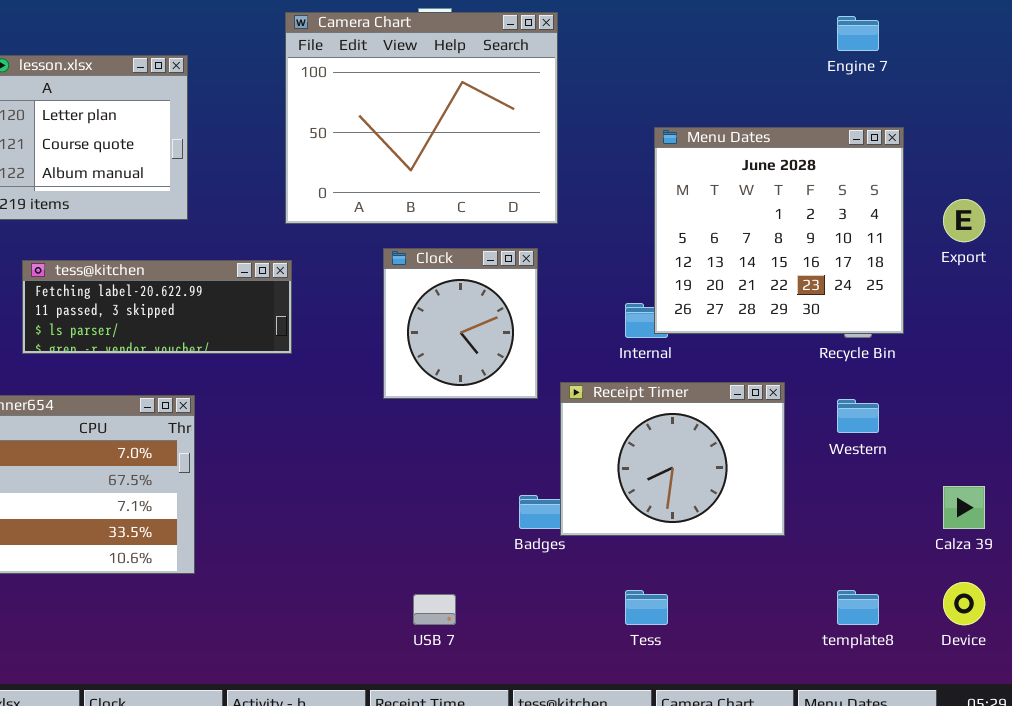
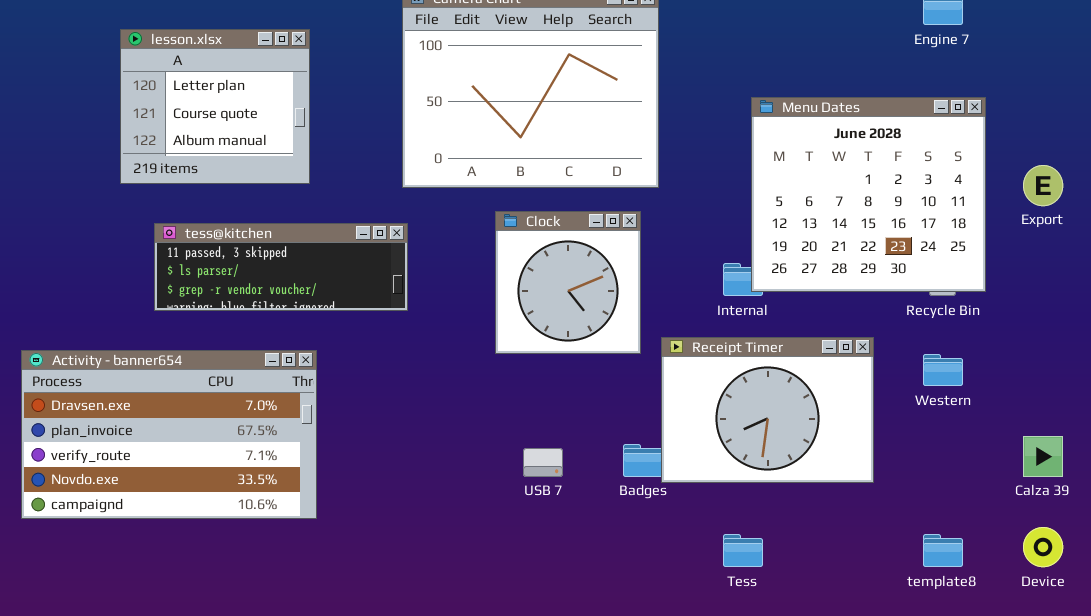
tess@kitchen: [22,260,292,354] -> [154,223,408,311], scrolled down 1 row
USB 7: [413,594,456,625] -> [523,448,563,477], moved

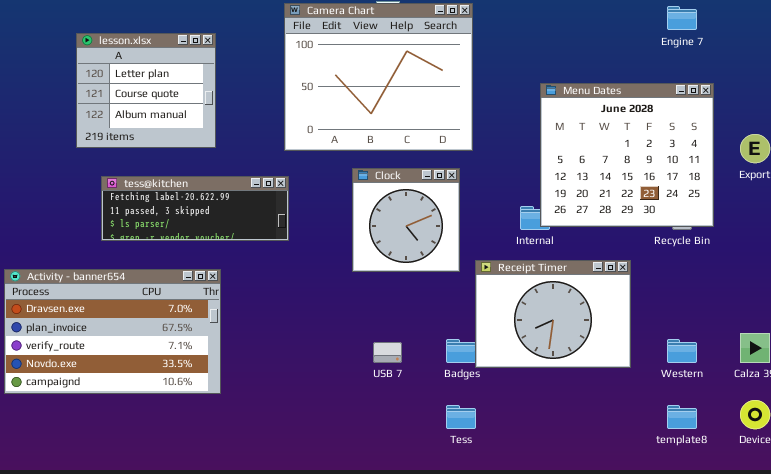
tess@kitchen: [154,223,408,311] -> [101,176,289,241], scrolled up 1 row
Western: [923,354,963,386] -> [667,339,697,363], moved
Tess: [723,534,763,567] -> [446,405,476,429], moved

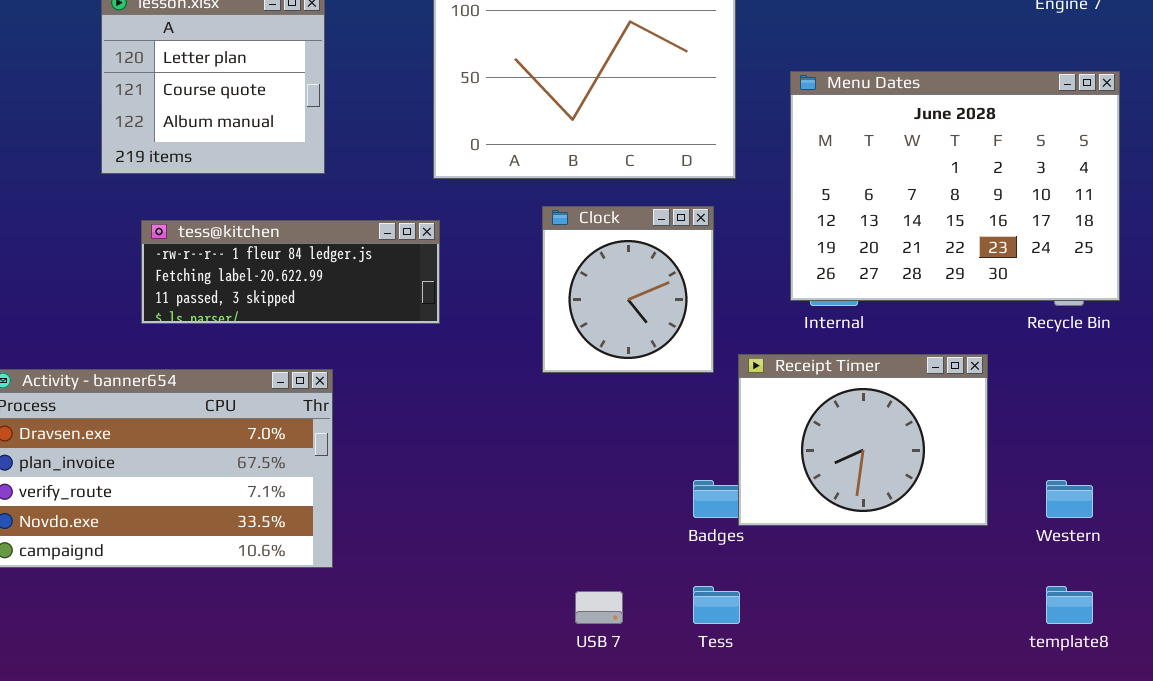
Menu Dates: [540,83,714,227] -> [790,71,1120,301], resized
tess@kitchen: [101,176,289,241] -> [141,220,440,324], scrolled up 1 row
USB 7: [373,342,402,363] -> [575,591,623,624], moved

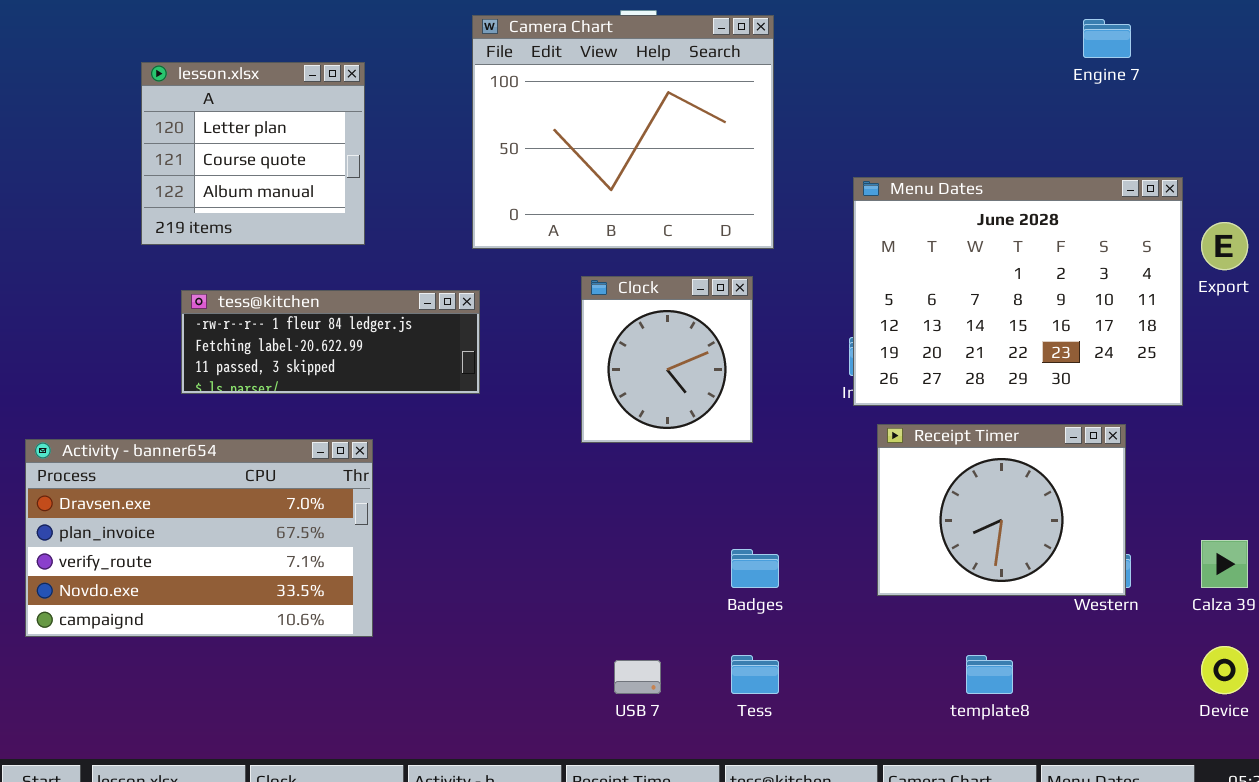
Menu Dates: [790,71,1120,301] -> [853,177,1183,406], moved
Receipt Timer: [738,354,988,526] -> [877,424,1126,596], moved
template8: [1046,586,1093,624] -> [966,655,1013,694], moved

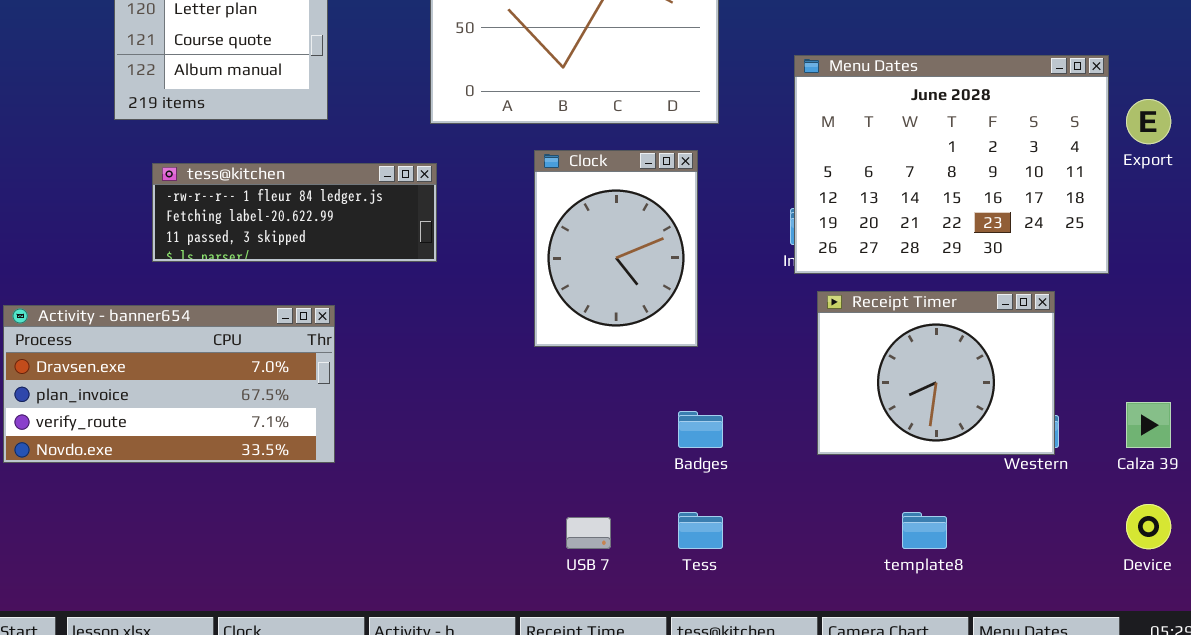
Clock: [581,276,753,443] -> [534,150,698,347], resized
Activity - banner654: [25,439,373,637] -> [3,305,335,463], resized

